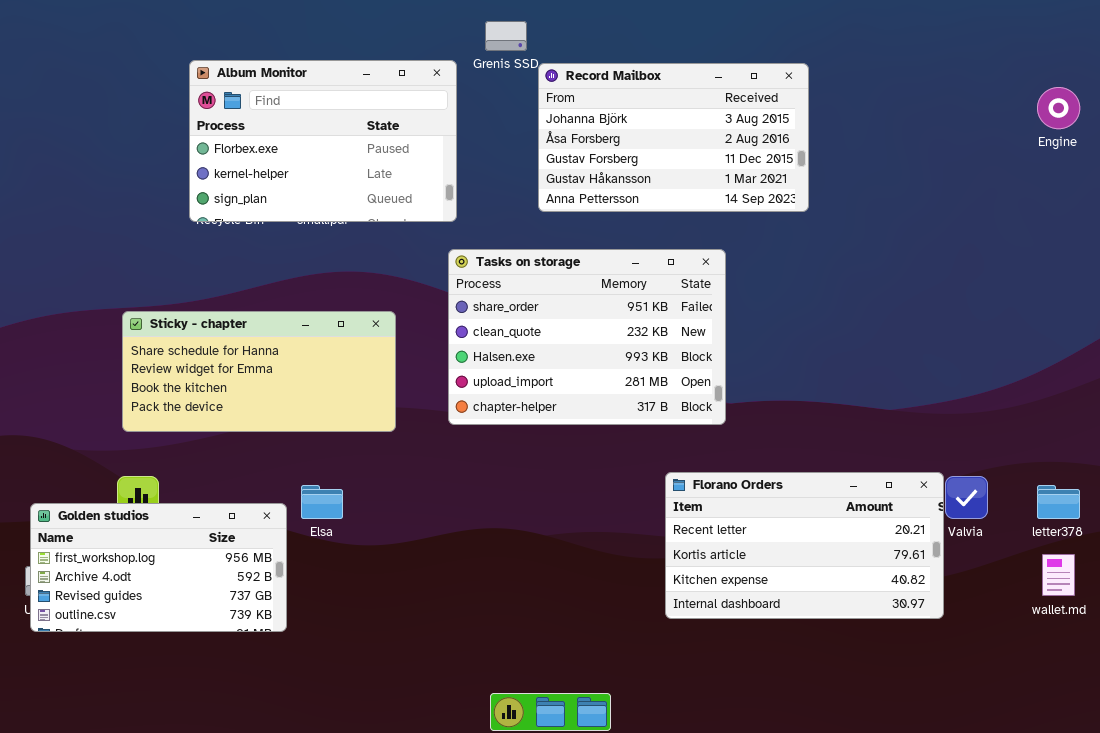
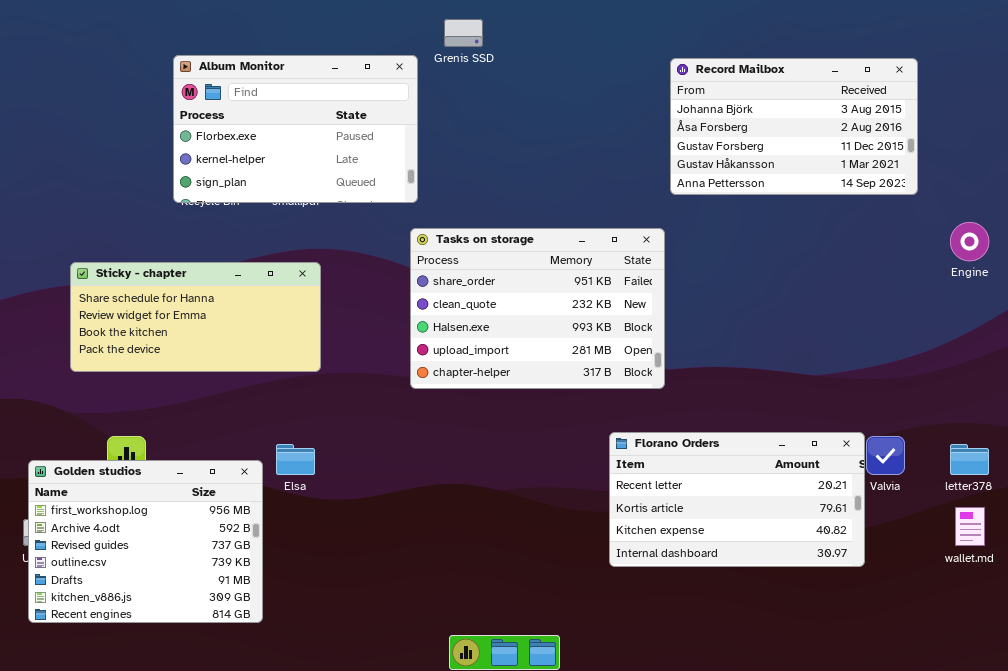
Record Mailbox: [538,63,809,212] -> [670,58,918,195], moved
Engine: [1037,87,1080,129] -> [950,222,989,261], moved
Sticky - chapter: [122,311,396,432] -> [70,262,321,372], moved
Golden studios: [30,503,287,632] -> [28,460,263,623], resized

